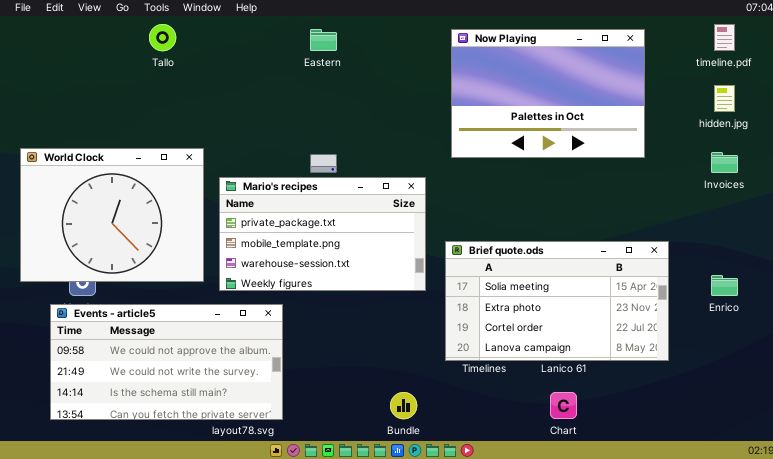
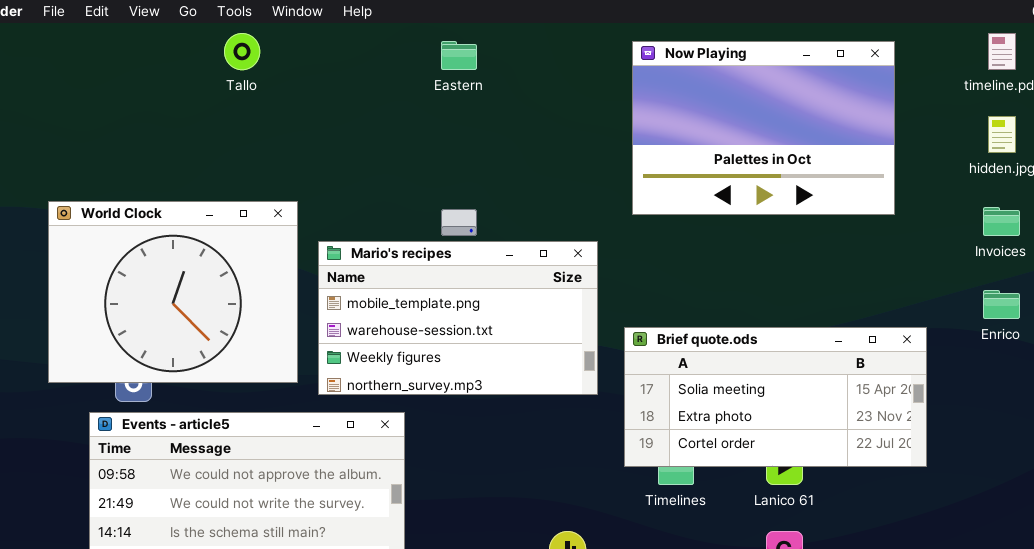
Mario's recipes: [219,177,426,291] -> [318,241,598,395], scrolled down 1 row
Brief quote.ods: [445,241,669,361] -> [624,327,927,467], resized
Enrico: [711,275,738,296] -> [983,290,1020,319], moved

